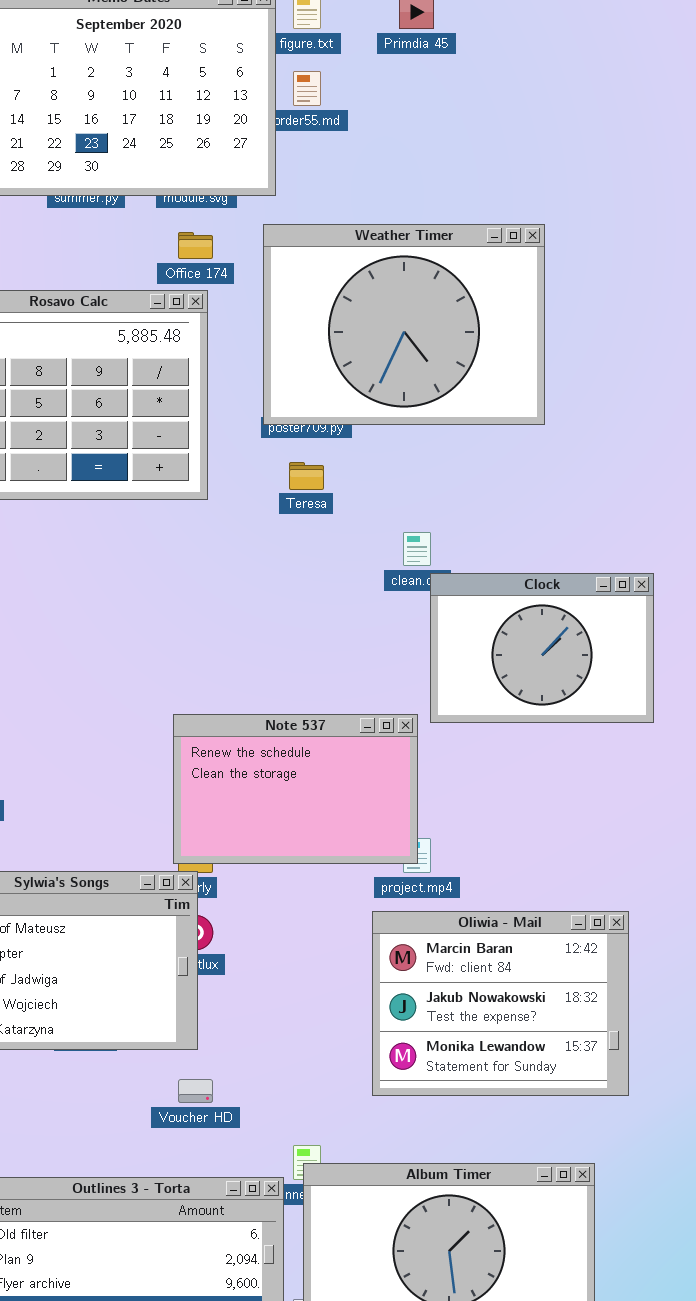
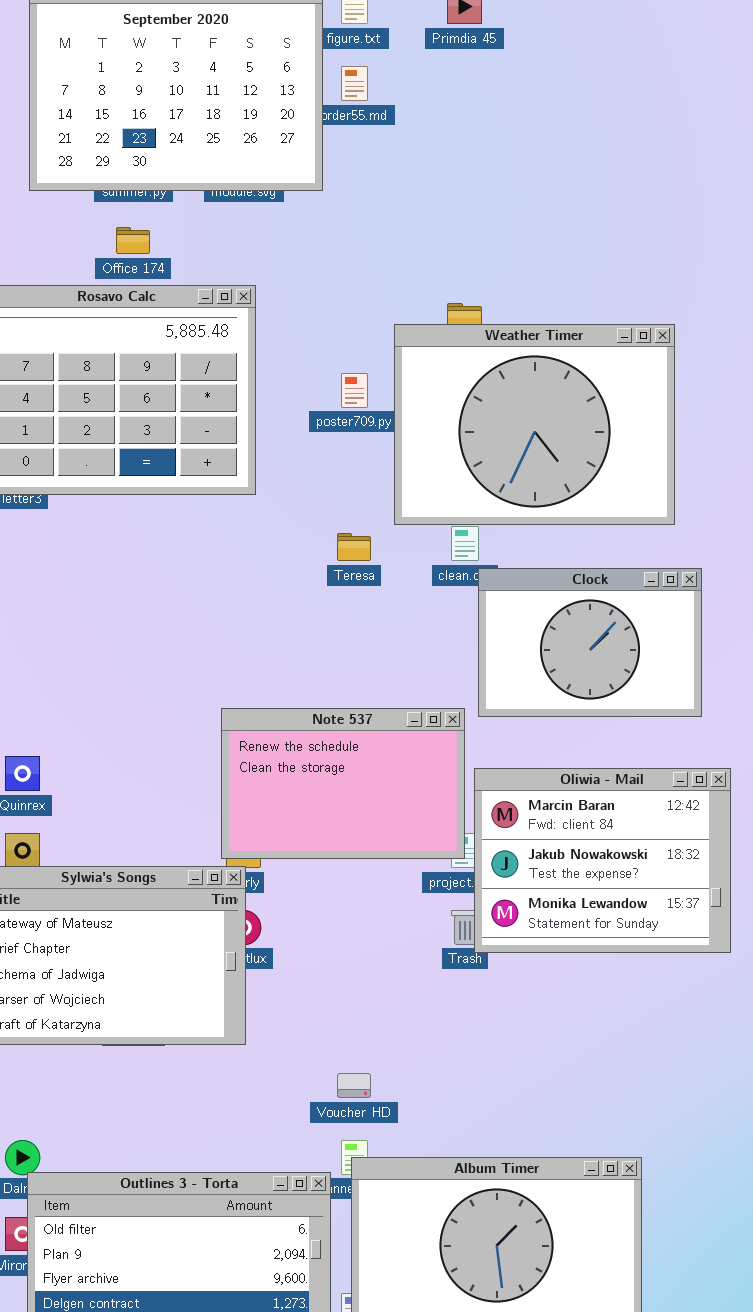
Weather Timer: [263,224,545,425] -> [394,324,675,525], moved
Office 174: [178,232,213,259] -> [116,227,150,254], moved
Teresa: [289,462,324,490] -> [337,533,371,561], moved
Oliwia - Mail: [372,911,629,1096] -> [474,768,731,953], moved
Voucher HD: [178,1079,213,1103] -> [337,1073,371,1098], moved

